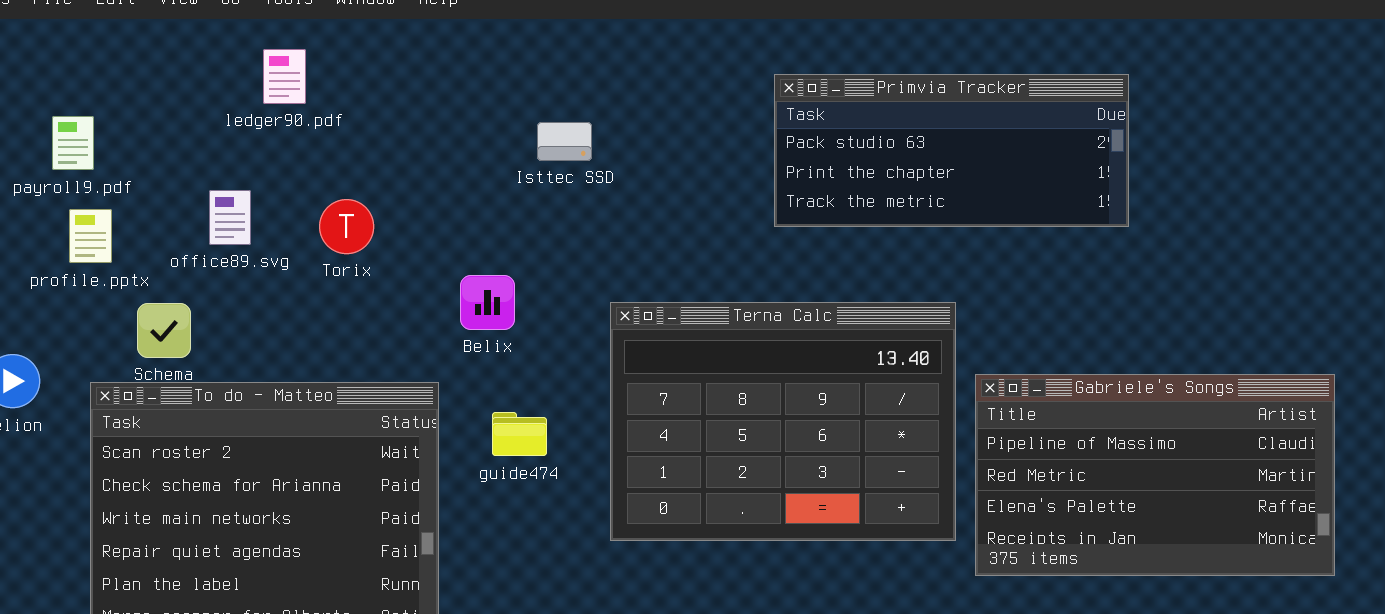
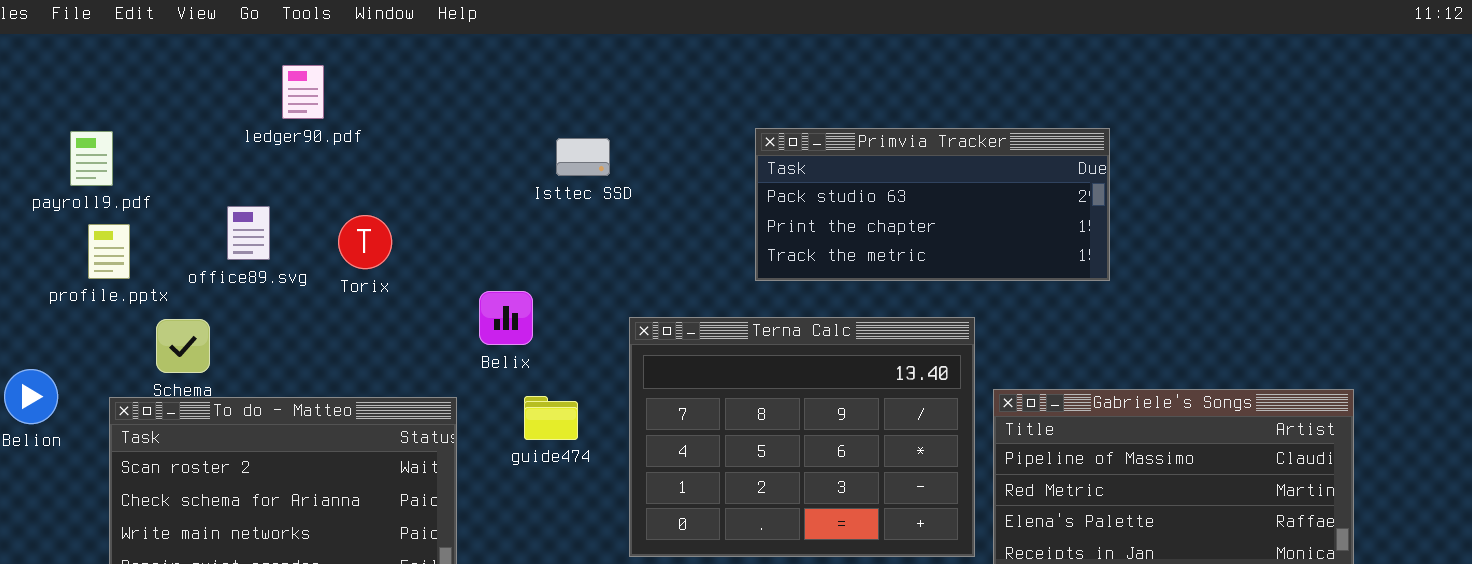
Primvia Tracker: [774,74,1129,227] -> [755,128,1110,281], moved
guide474: [492,412,547,456] -> [524,396,578,440], moved

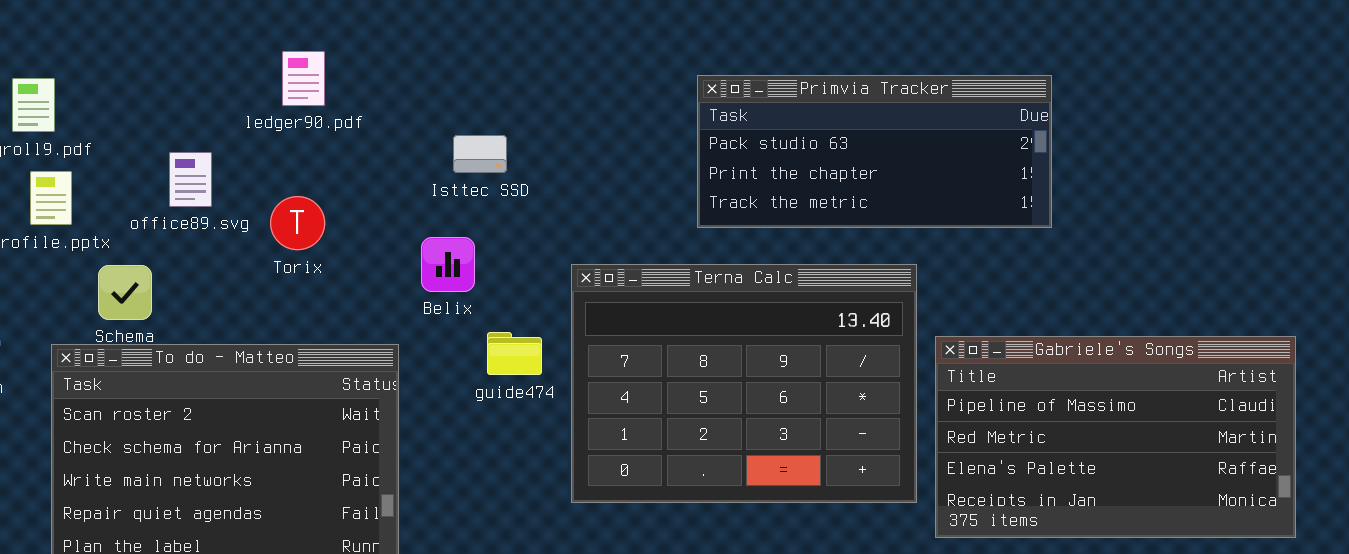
ledger90.pdf: [282,65,324,119] -> [282,51,325,106], moved
Isttec SSD: [556,138,610,176] -> [453,135,507,173], moved
Torix: [338,215,392,269] -> [270,196,325,250], moved
guide474: [524,396,578,440] -> [487,332,542,375], moved

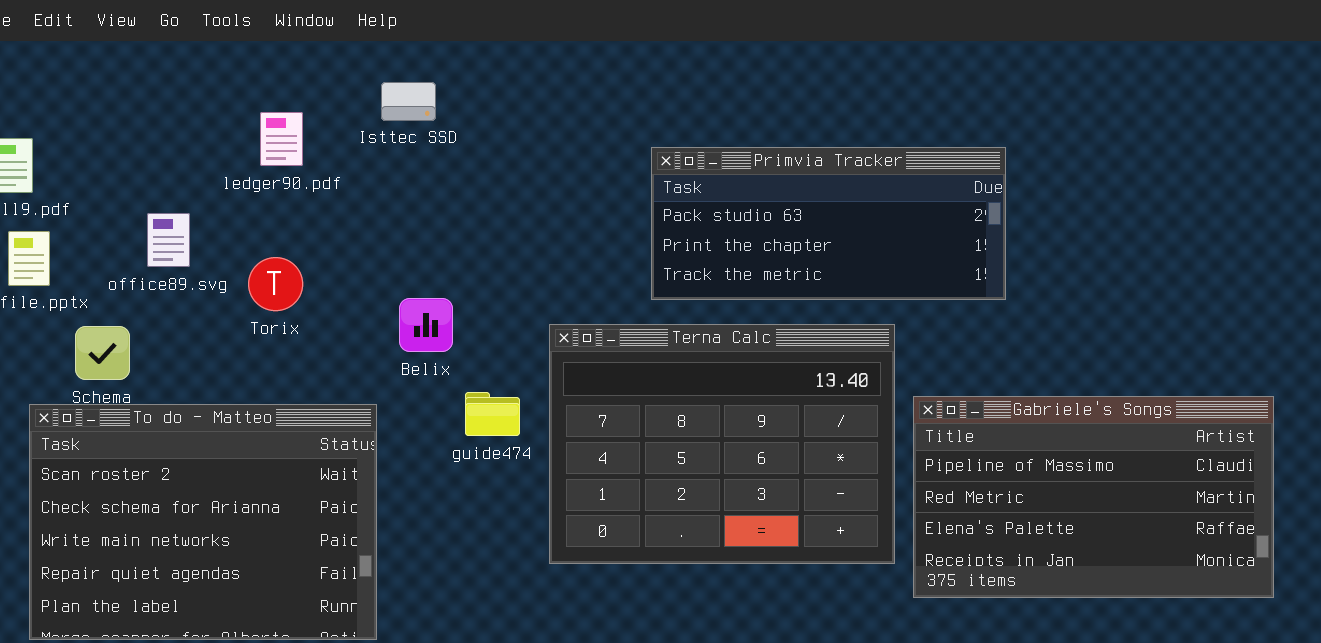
Primvia Tracker: [697,75,1052,228] -> [651,147,1006,300], moved
Isttec SSD: [453,135,507,173] -> [381,82,436,121], moved

